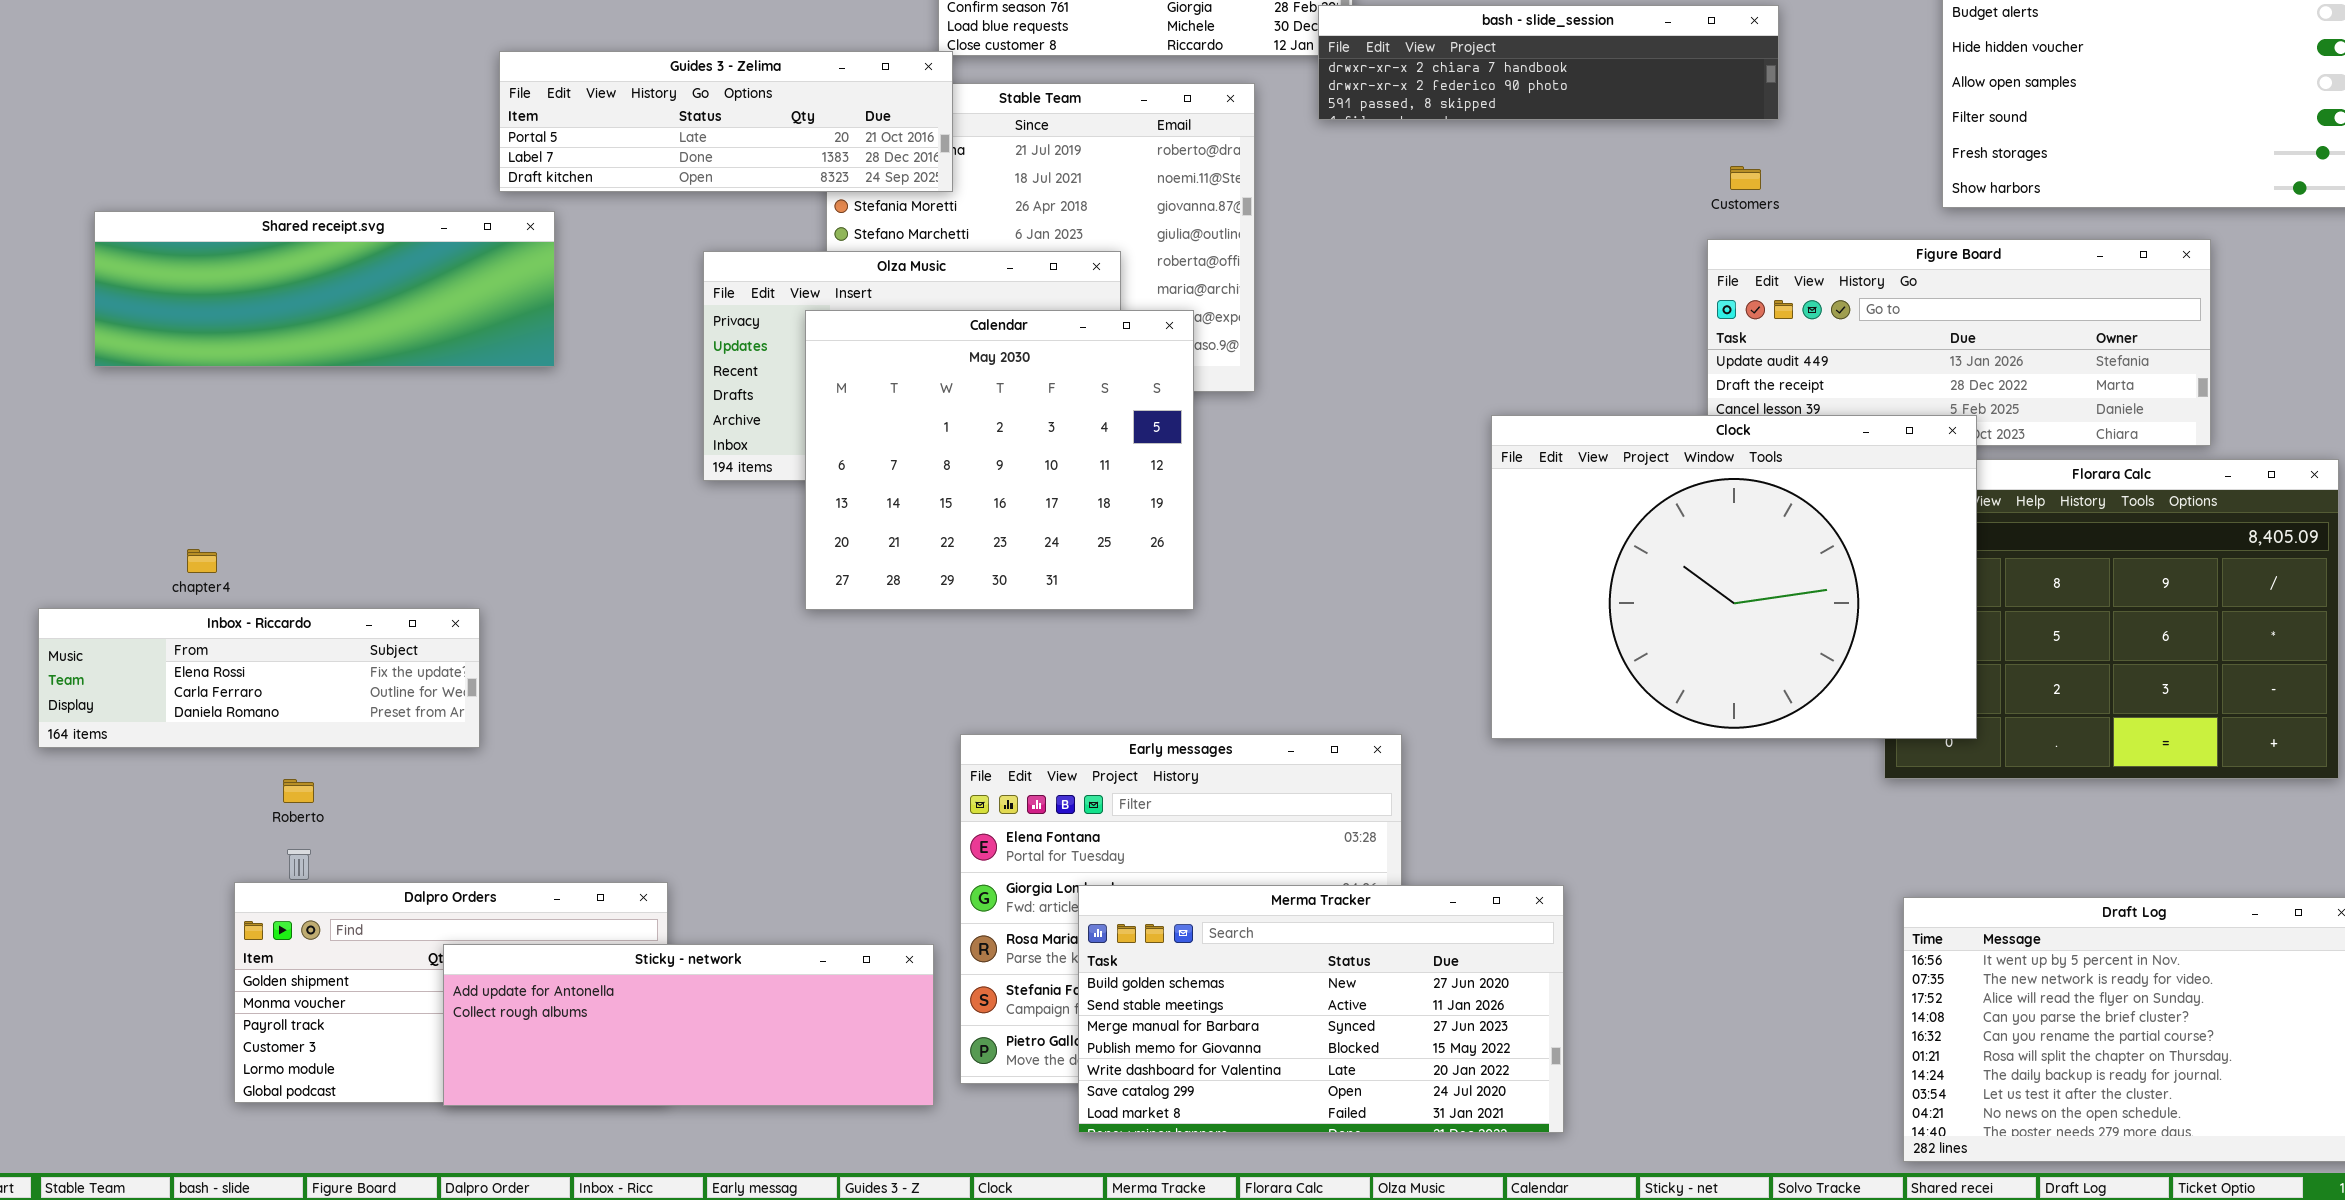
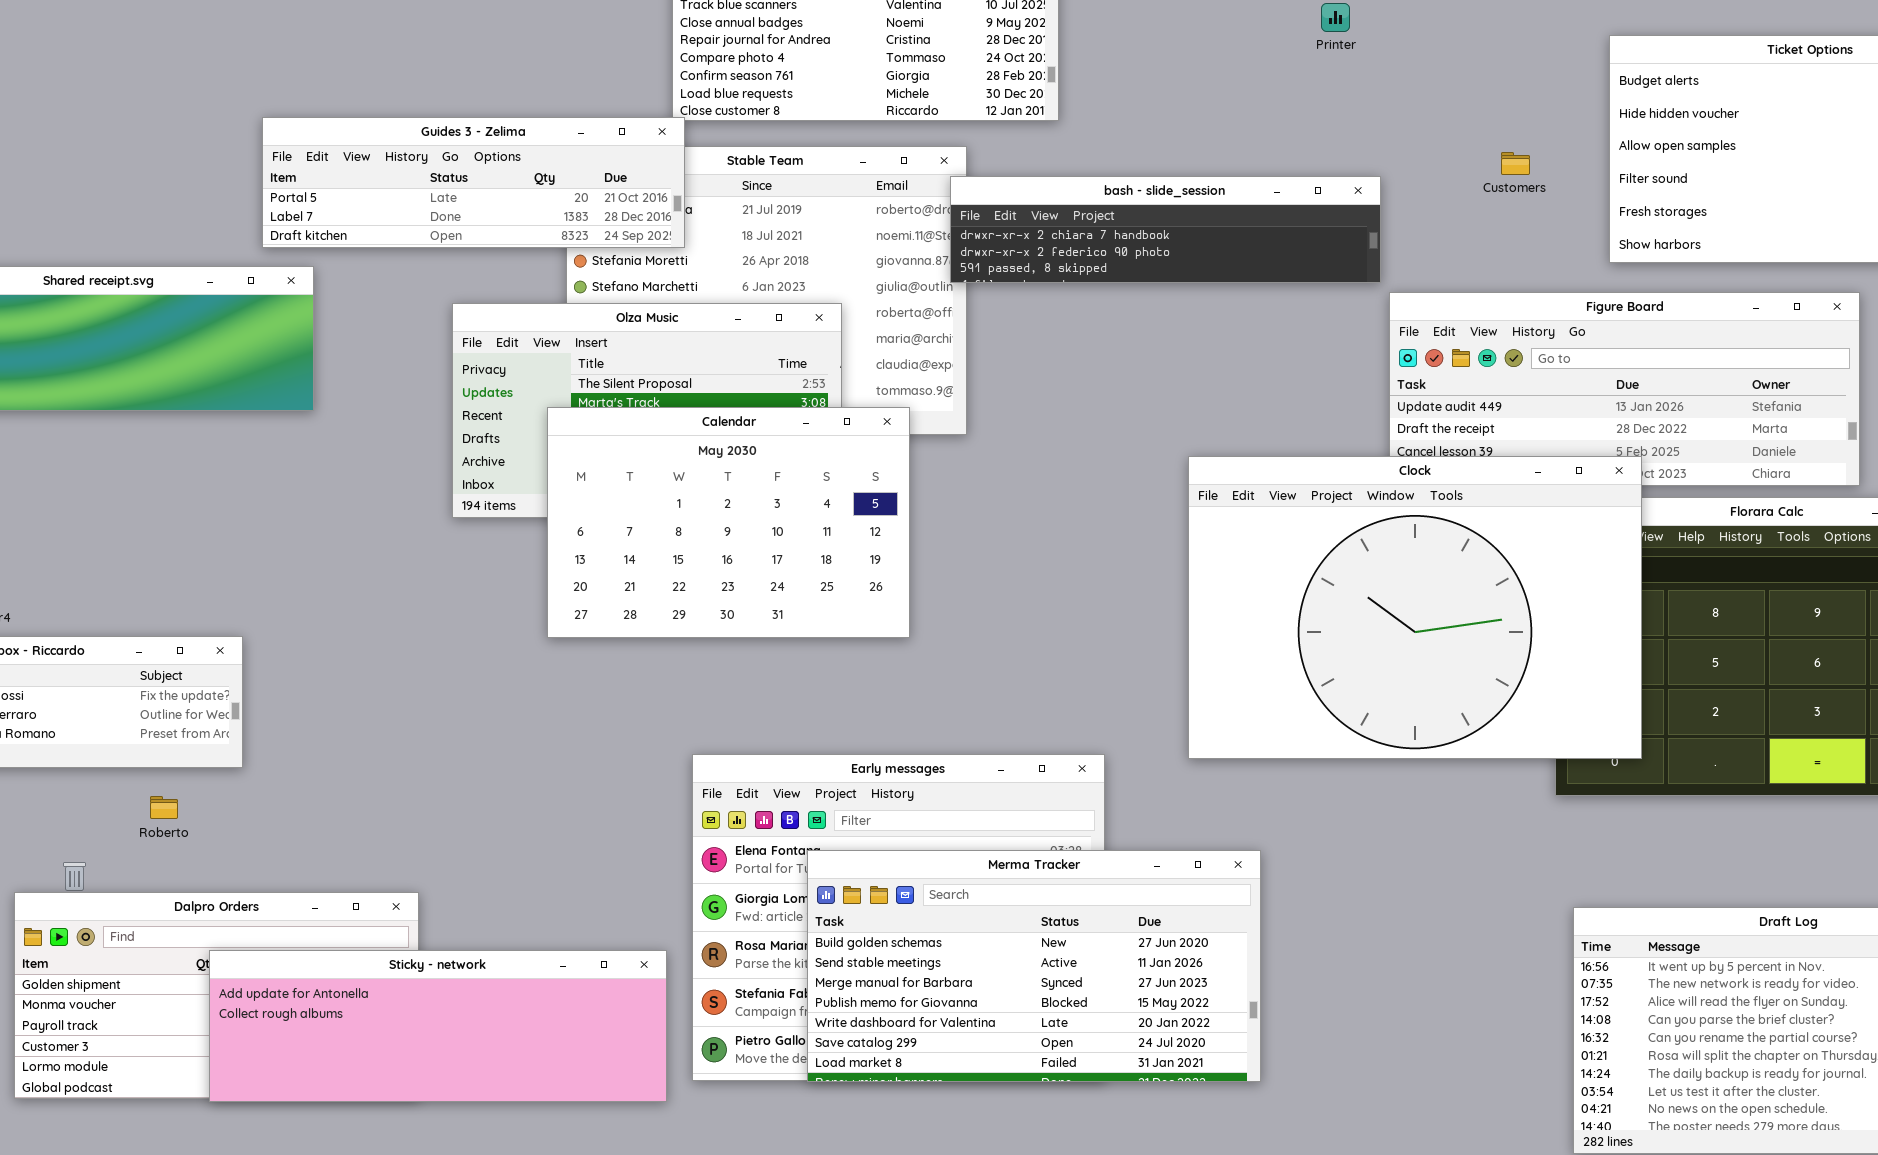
bash - slide_session: [1318,5,1779,120] -> [950,176,1381,283], moved
Customers: [1730,166,1761,190] -> [1501,152,1530,175], moved
Calendar: [805,310,1194,610] -> [547,407,910,638], resized
Roberto: [283,779,314,803] -> [150,796,178,819], moved
Merma Tracker: [1078,885,1564,1133] -> [807,850,1261,1082], moved

